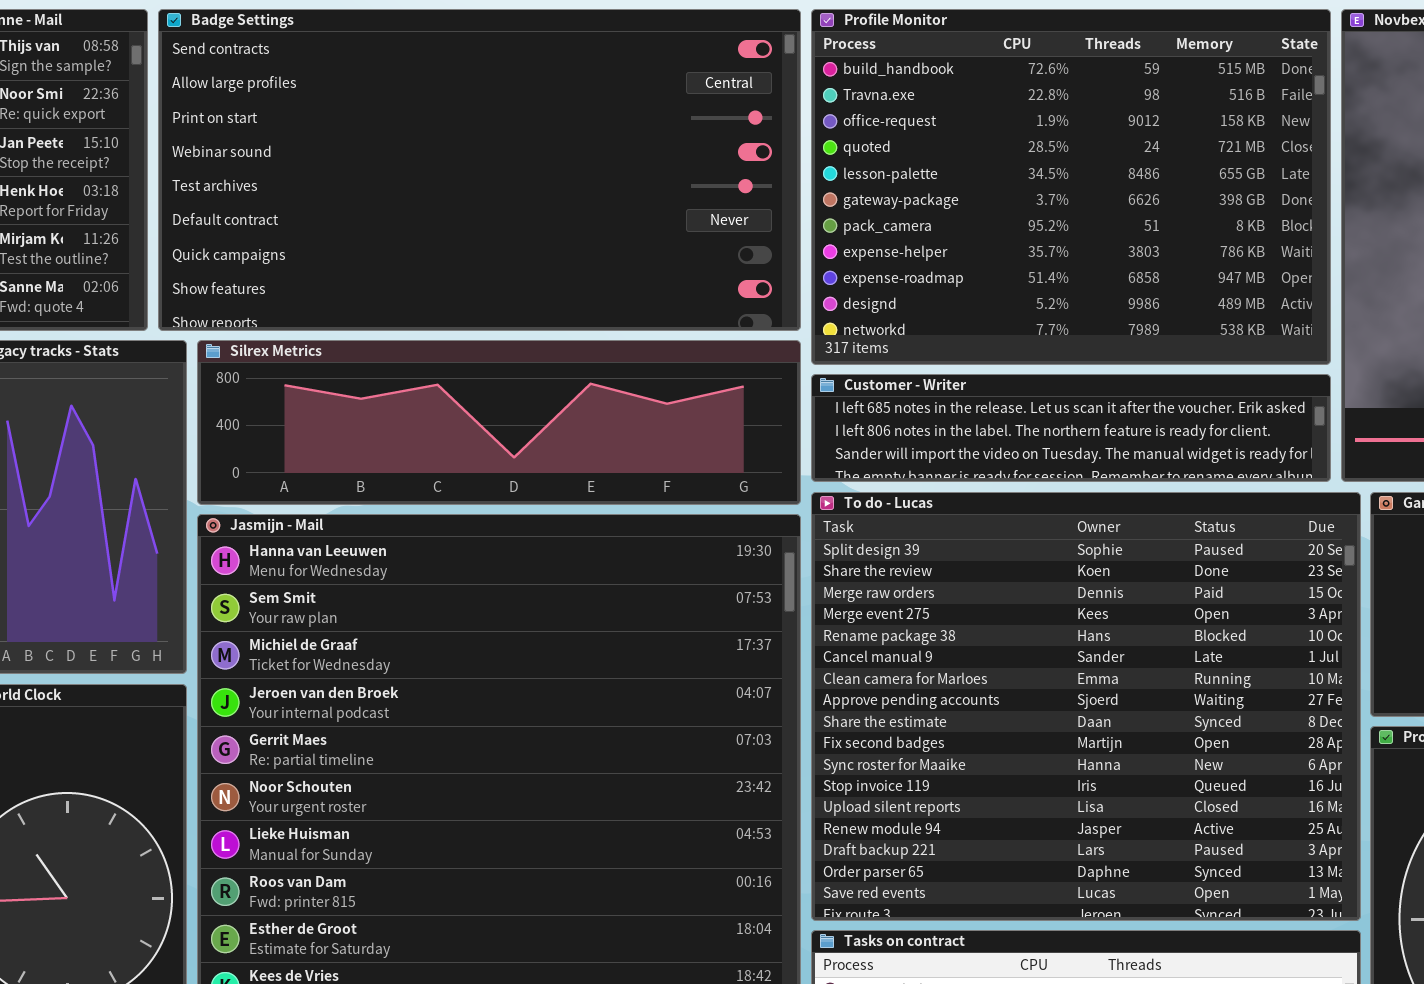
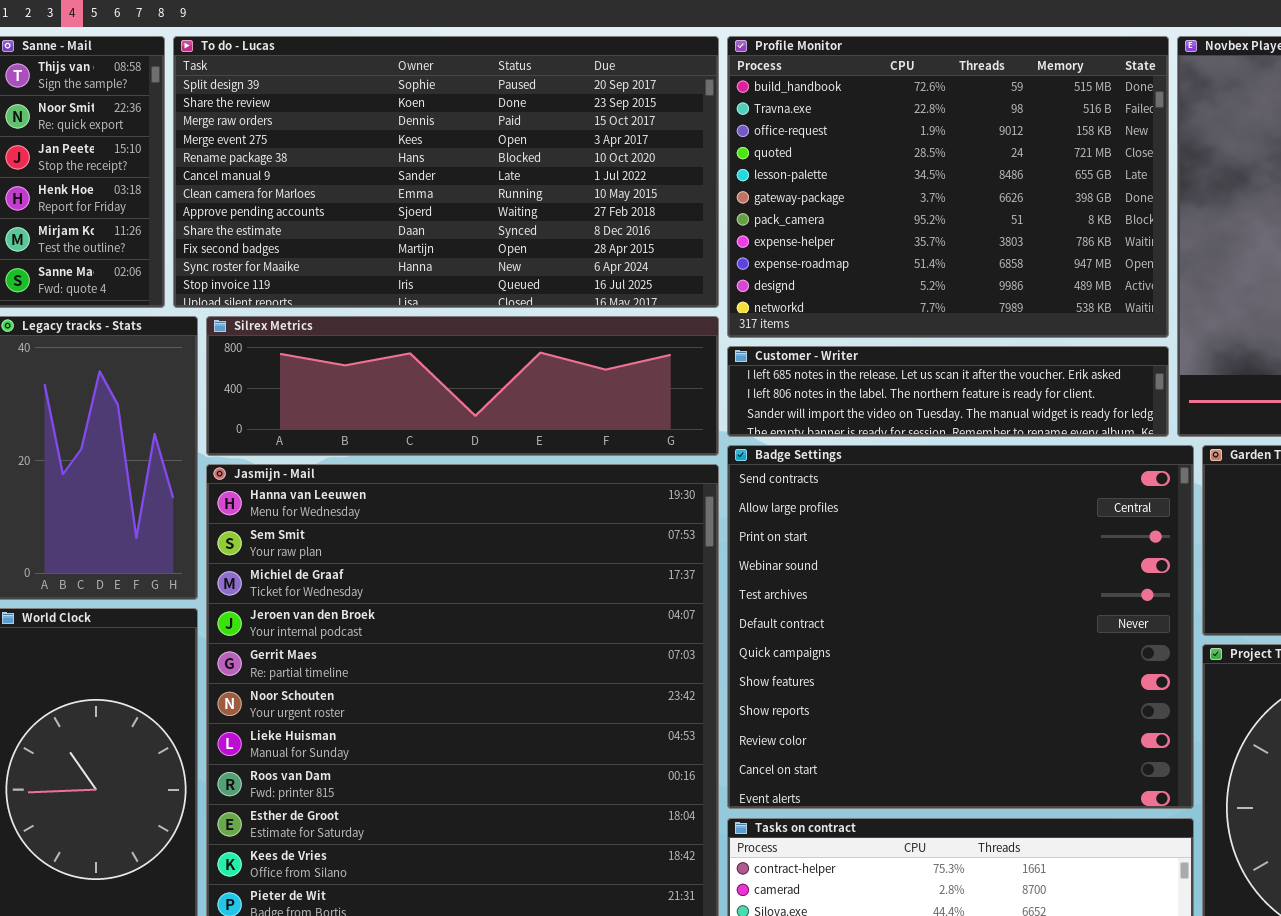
Badge Settings: [158,9,801,331] -> [727,445,1194,809], moved, resized
To do - Lucas: [811,492,1361,921] -> [173,36,719,308], moved, resized

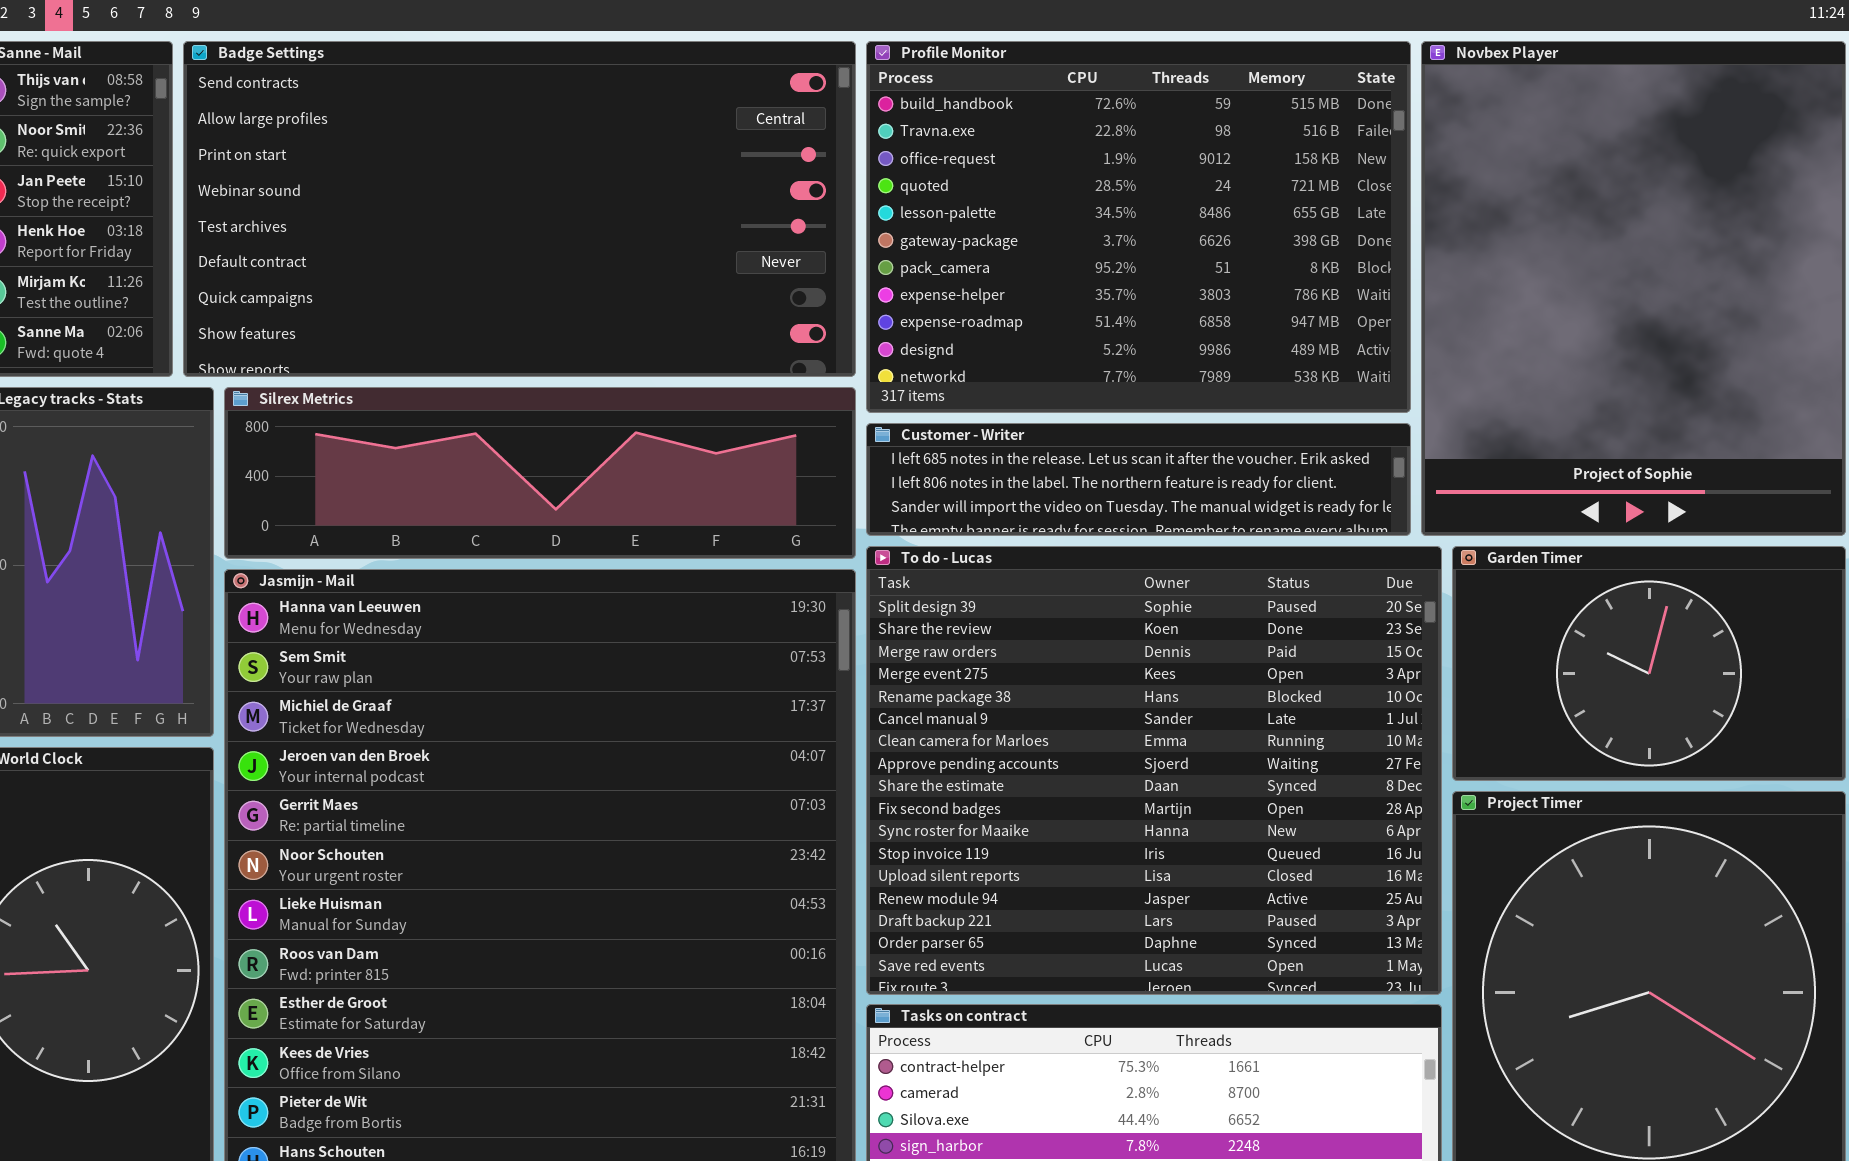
To do - Lucas: [173,36,719,308] -> [866,546,1442,995], moved, resized
Badge Settings: [727,445,1194,809] -> [183,41,856,377], moved, resized

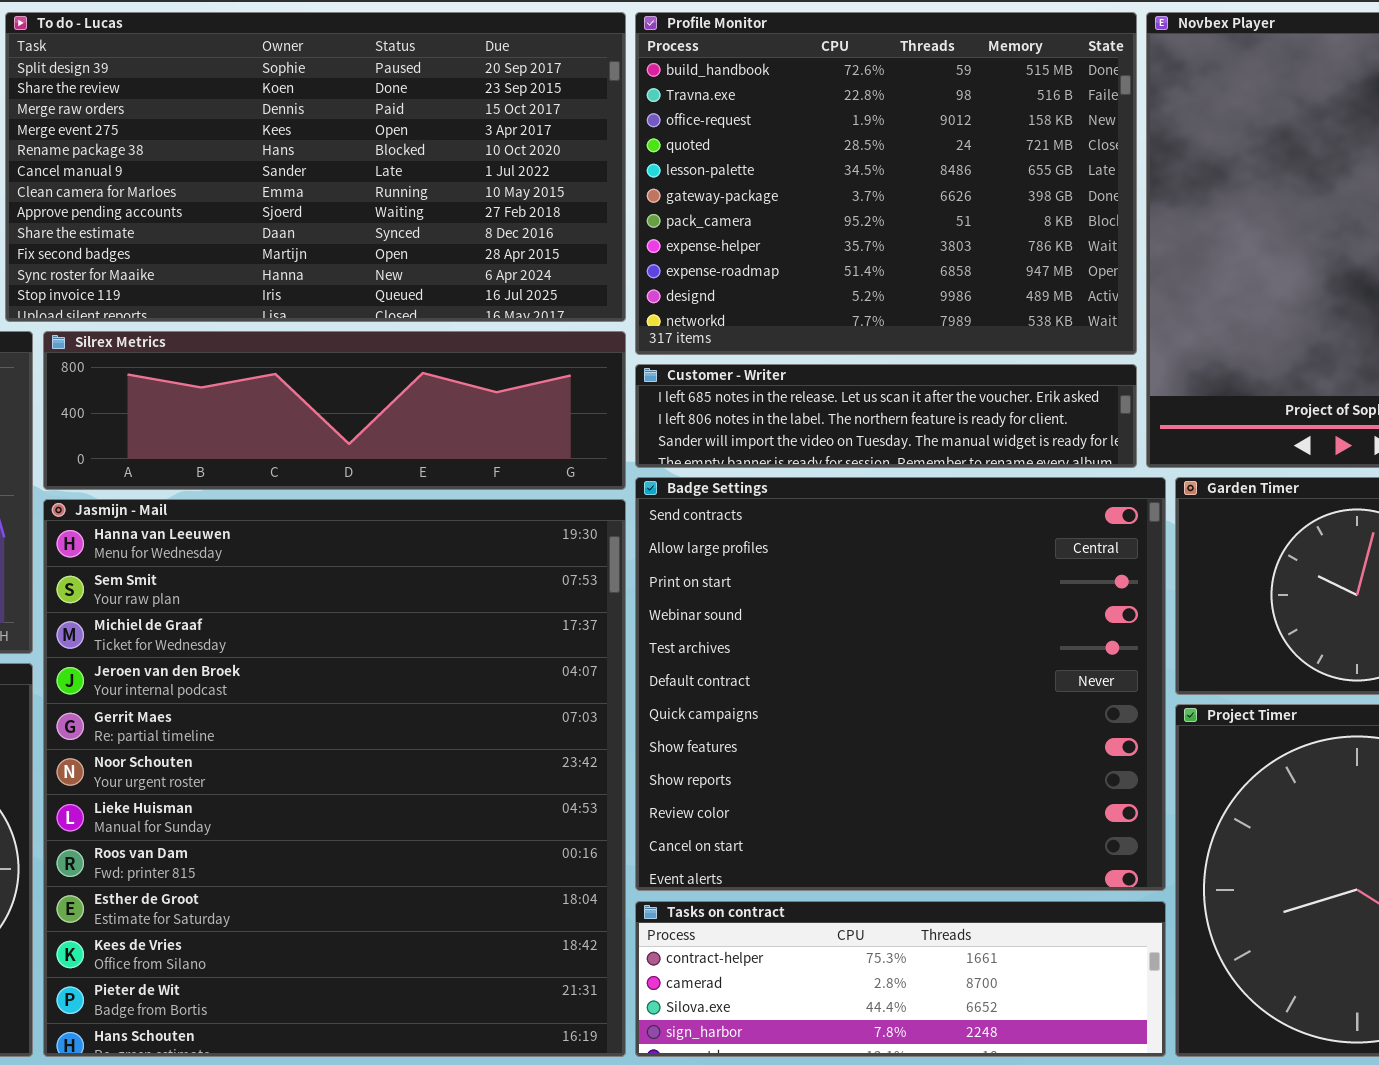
Badge Settings: [183,41,856,377] -> [635,477,1166,891], moved, resized
To do - Lucas: [866,546,1442,995] -> [5,12,626,322], moved, resized

